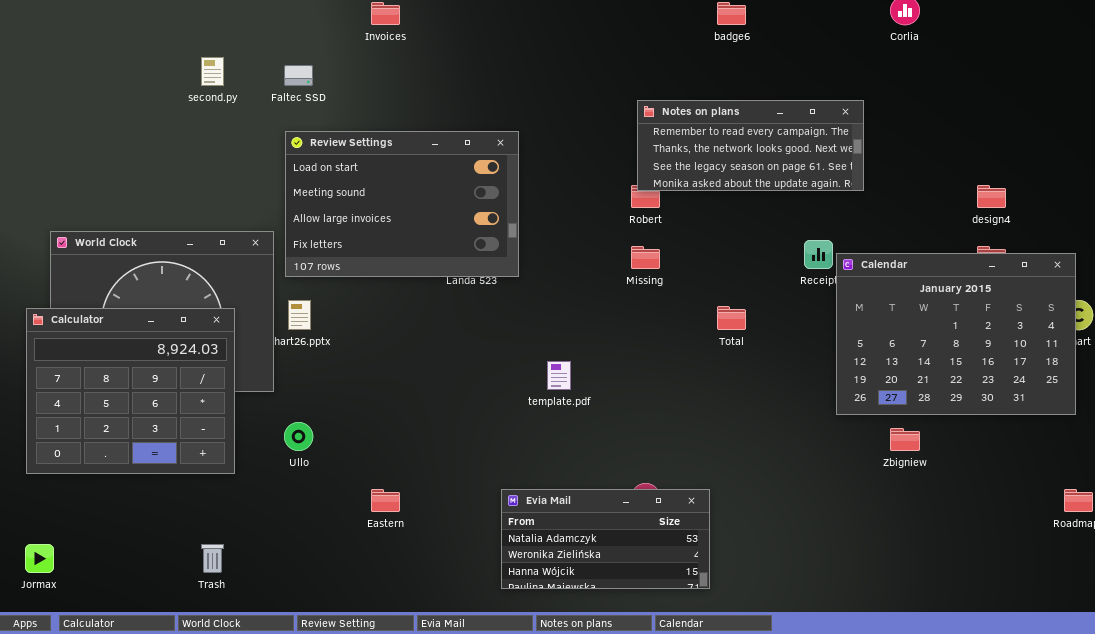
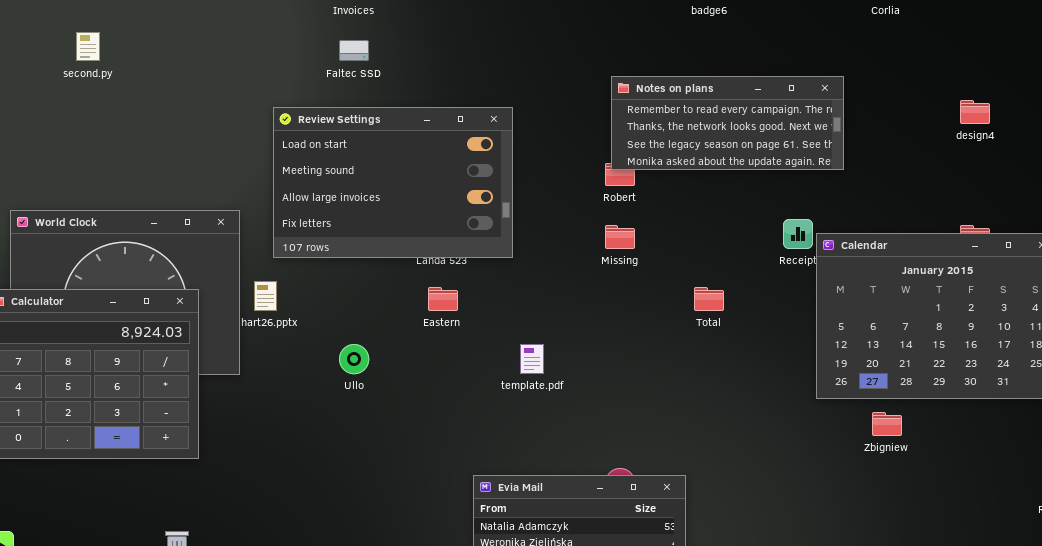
second.py: [201,57,224,86] -> [76,32,100,61], moved
Faltec SSD: [284,65,313,86] -> [339,40,369,61], moved
Review Settings: [285,131,519,277] -> [273,107,513,258], moved
design4: [977,185,1006,208] -> [960,100,990,124], moved
Ullo: [284,422,313,451] -> [339,344,369,374], moved
Eastern: [371,489,400,512] -> [428,287,458,311], moved

